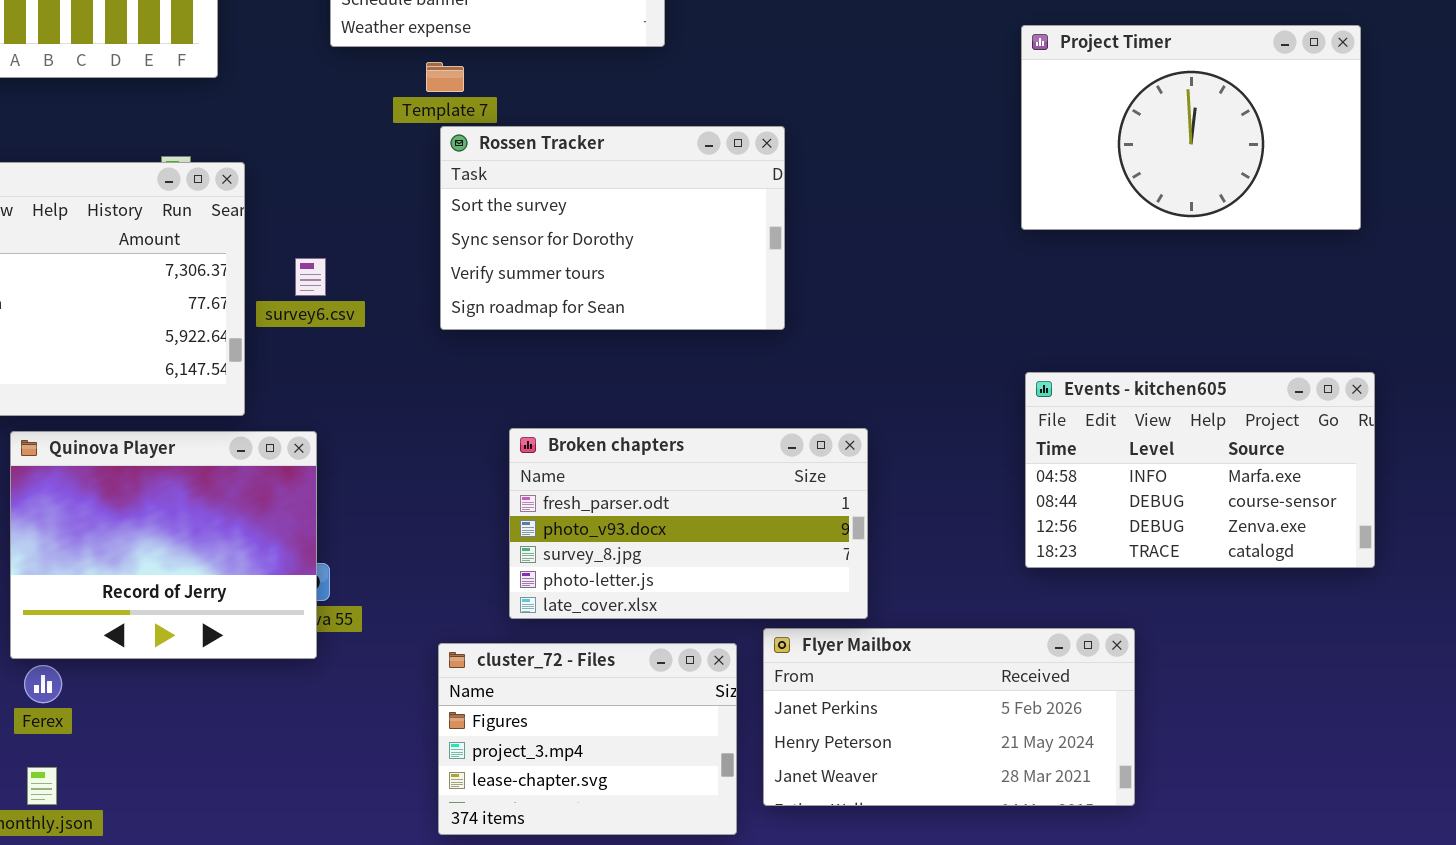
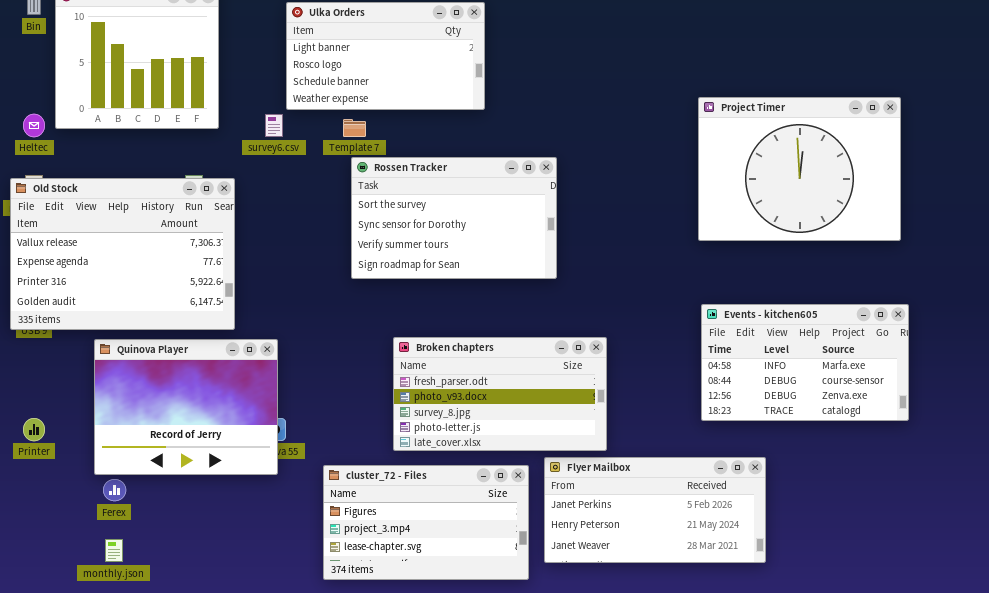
Project Timer: [1021,25,1361,230] -> [698,97,901,241], resized
survey6.csv: [295,258,326,296] -> [265,114,283,137], moved
cluster_72 - Files: [438,643,737,835] -> [323,465,529,580], resized

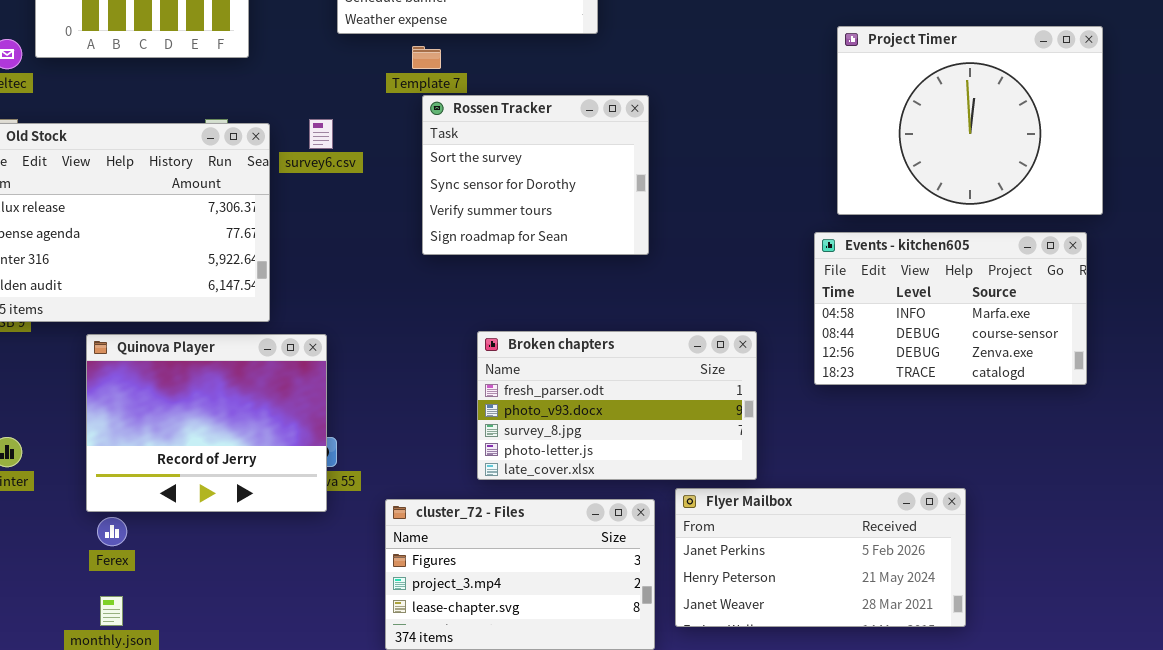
Project Timer: [698,97,901,241] -> [837,26,1103,215], moved
survey6.csv: [265,114,283,137] -> [309,119,333,149], moved
Rossen Tracker: [351,157,557,279] -> [422,95,649,255], resized
Events - kitchen605: [701,304,909,421] -> [814,232,1087,385], moved

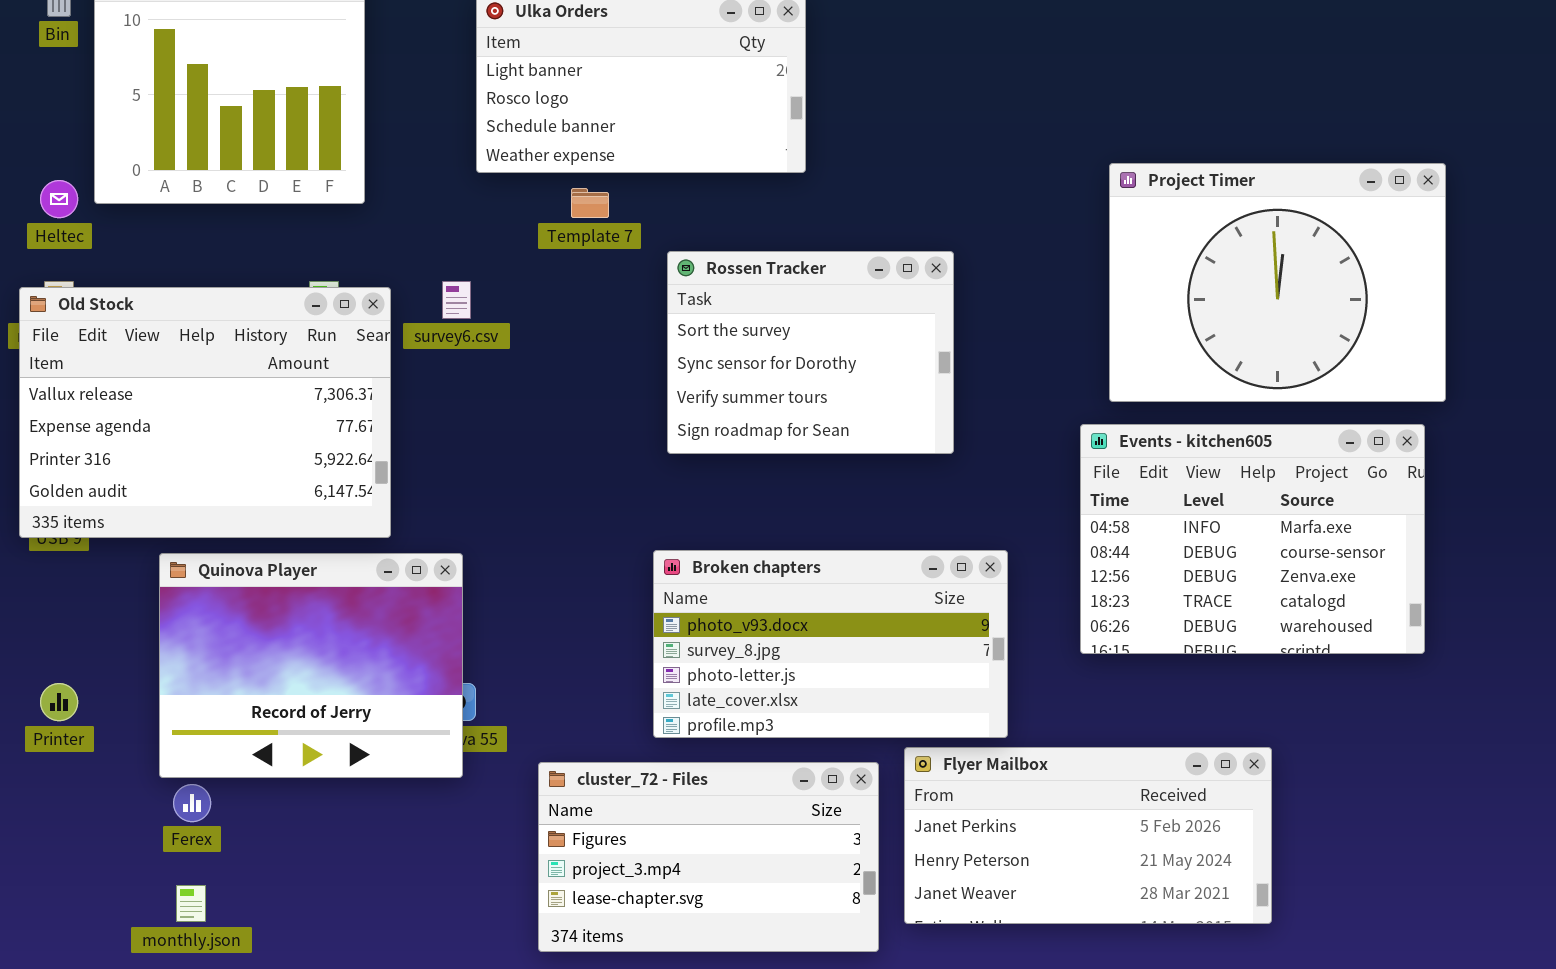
Rossen Tracker: [422,95,649,255] -> [667,251,954,454], moved
Events - kitchen605: [814,232,1087,385] -> [1080,424,1425,654], resized
Broken chapters: [477,331,757,480] -> [653,550,1008,738], scrolled down 1 row

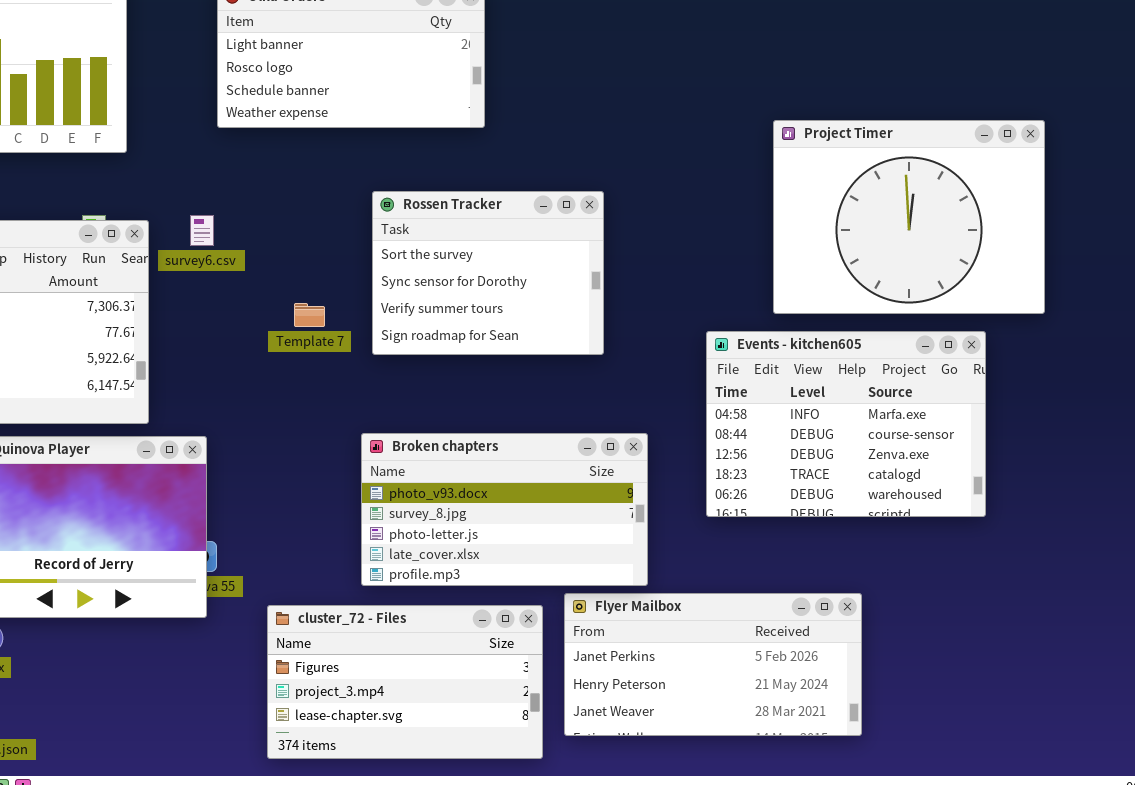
Project Timer: [1109,163,1446,402] -> [773,120,1045,314], moved
Template 7: [571,188,609,218] -> [294,303,325,327], moved

